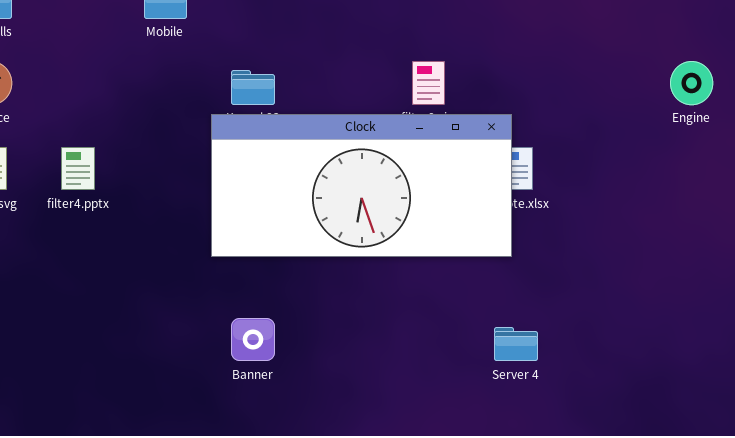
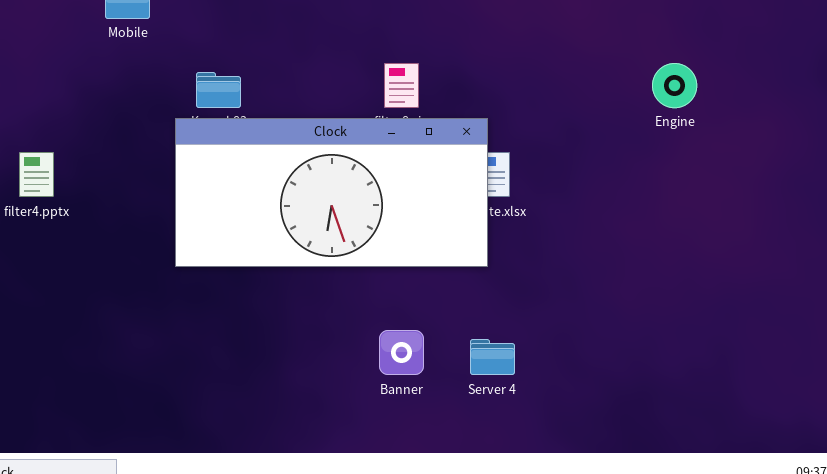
Banner: [231,318,275,361] -> [379,330,424,375], moved

